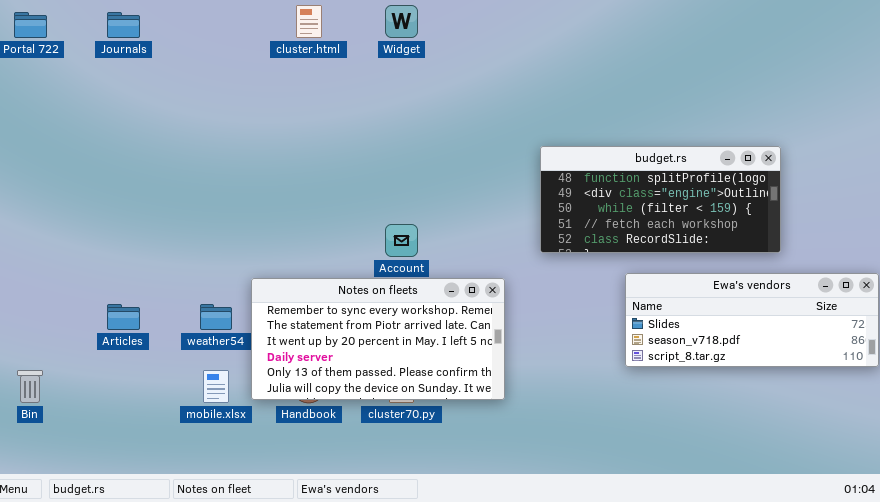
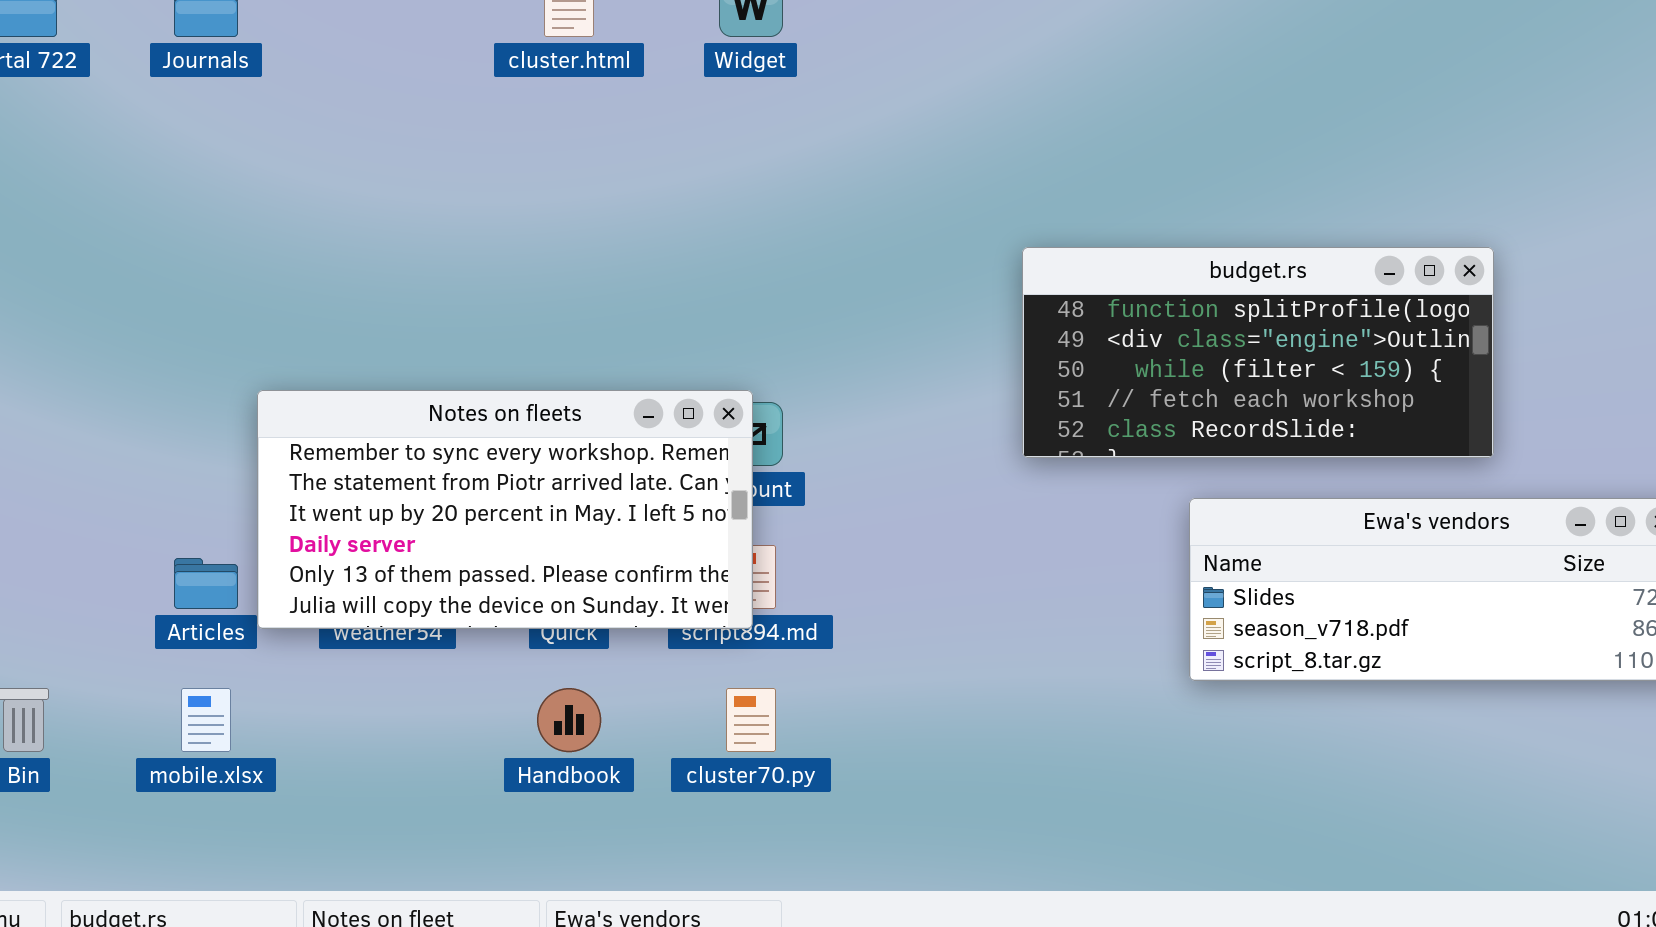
Notes on fleets: [251,278,505,400] -> [257,390,753,629], moved
mobile.xlsx: [203,370,229,403] -> [181,688,231,752], moved

